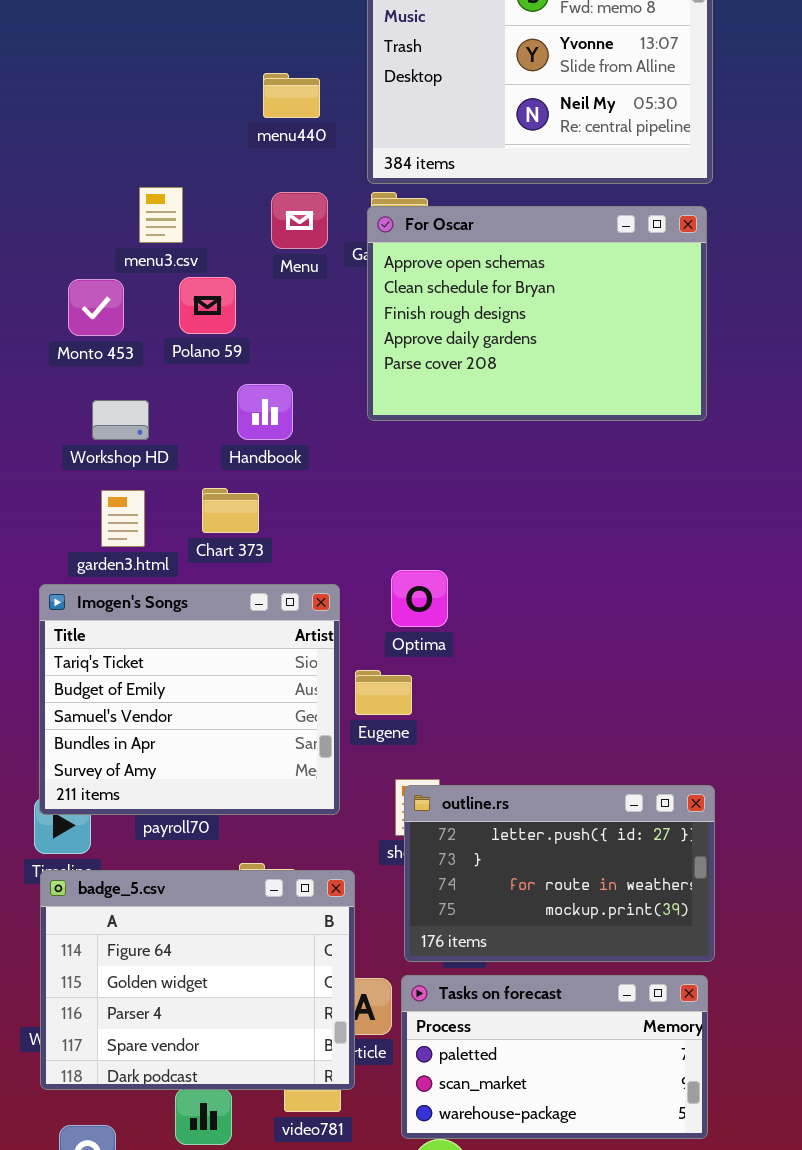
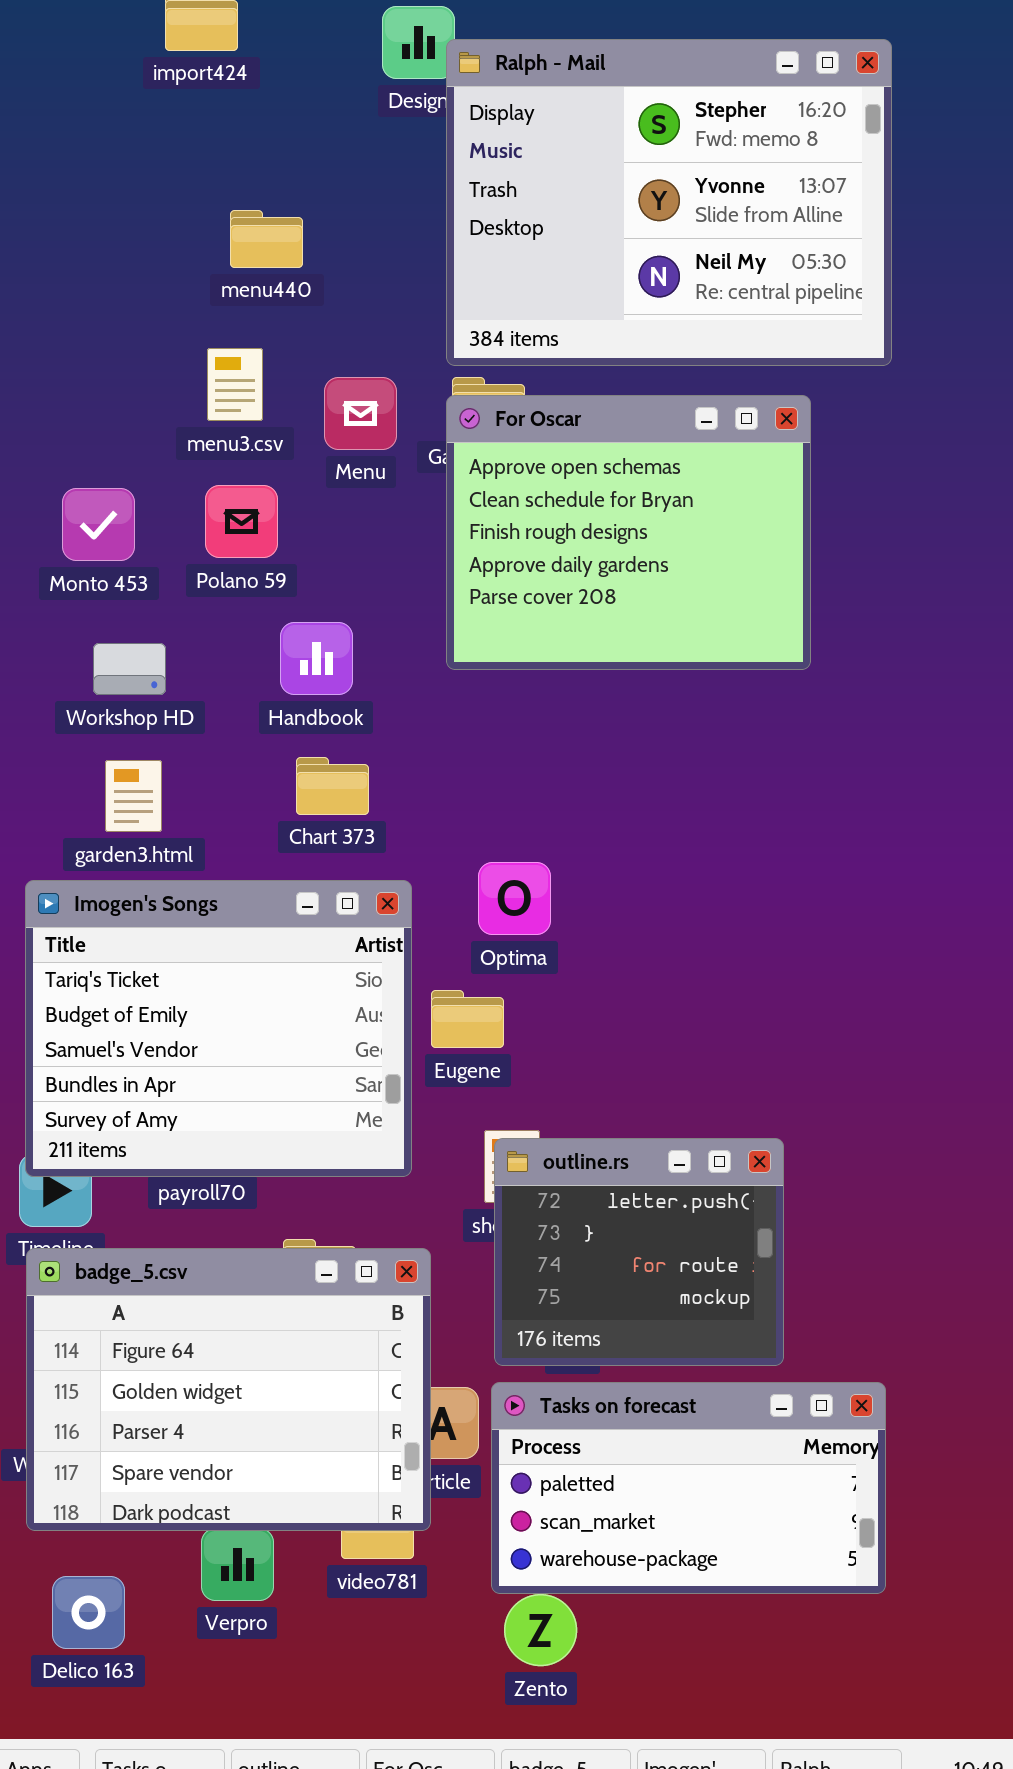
menu440: [263,73,320,118] -> [230,210,303,268], moved
menu3.csv: [139,187,183,243] -> [207,348,263,421], moved
For Oscar: [367,206,707,421] -> [446,395,811,670], resized
Chart 373: [202,488,259,533] -> [296,757,369,815], moved
outline.rs: [404,785,715,962] -> [494,1138,784,1366], resized

